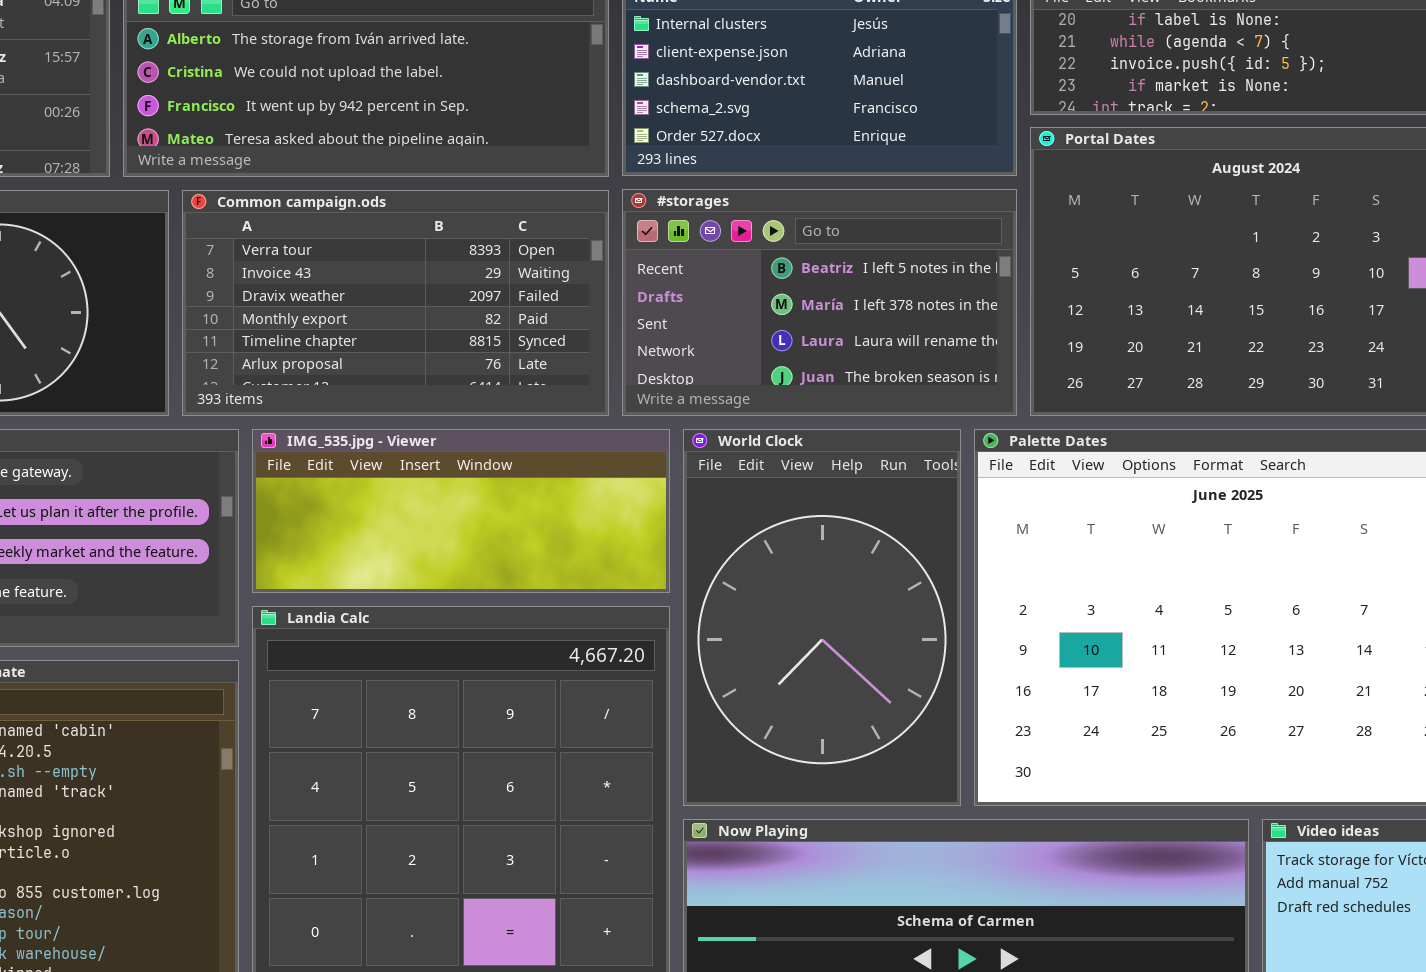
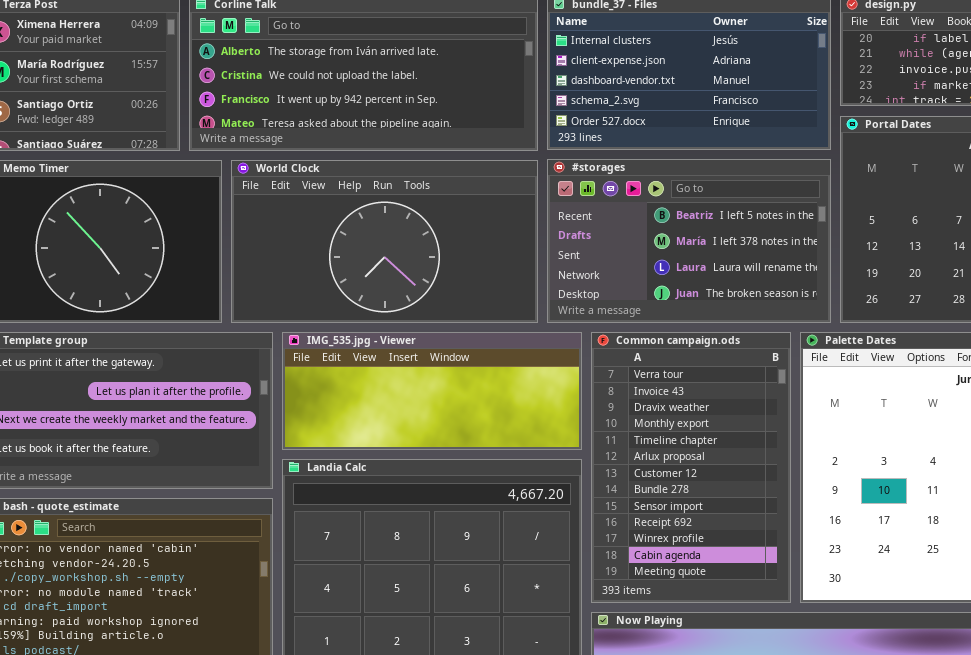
Common campaign.ods: [182,190,609,416] -> [591,332,791,603], moved, resized
World Clock: [683,429,961,806] -> [231,160,538,323], moved, resized

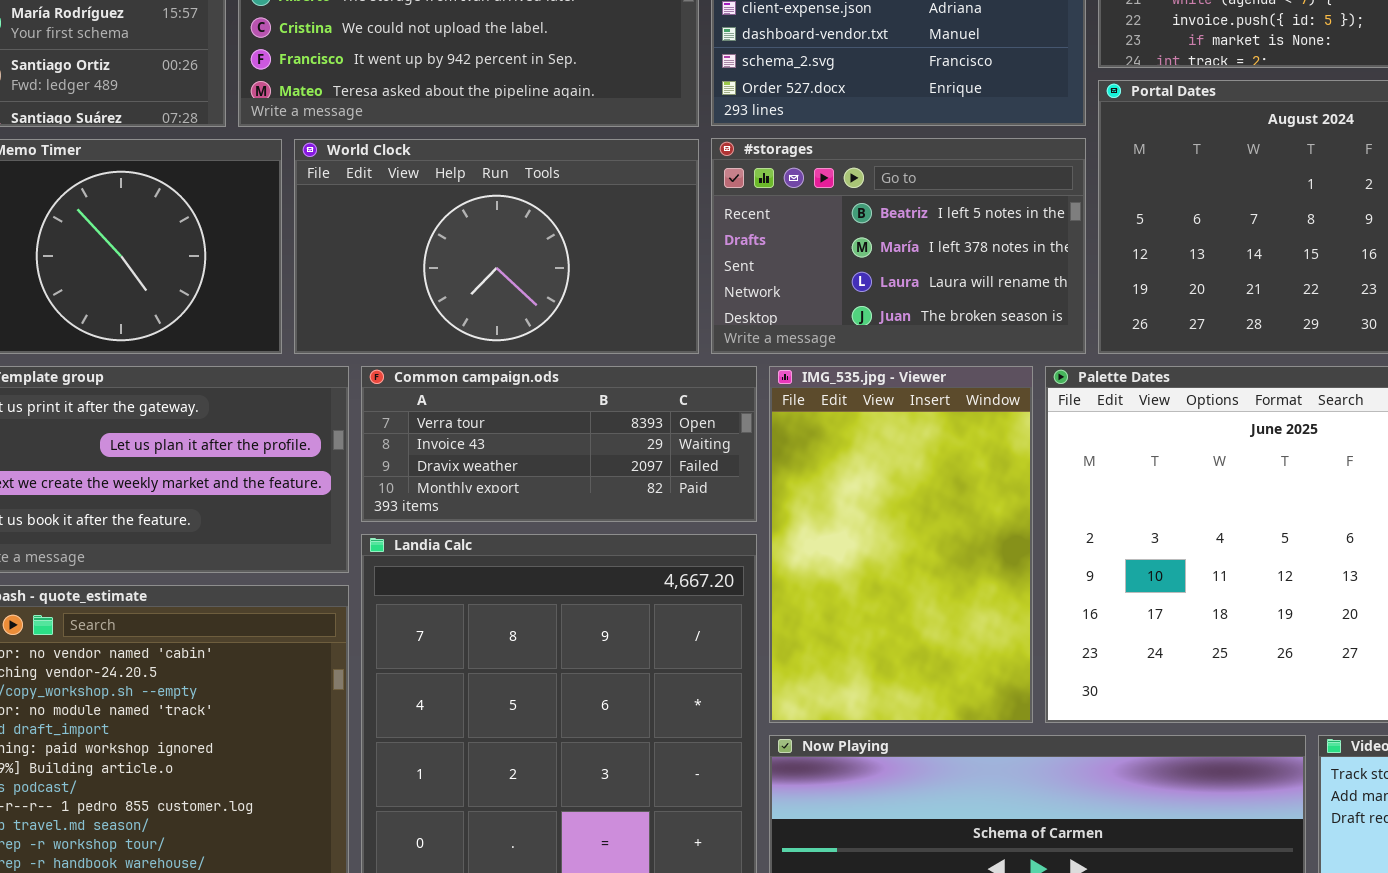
IMG_535.jpg - Viewer: [282,332,582,450] -> [769,366,1033,723], moved, resized
Common campaign.ods: [591,332,791,603] -> [361,366,757,522], moved, resized

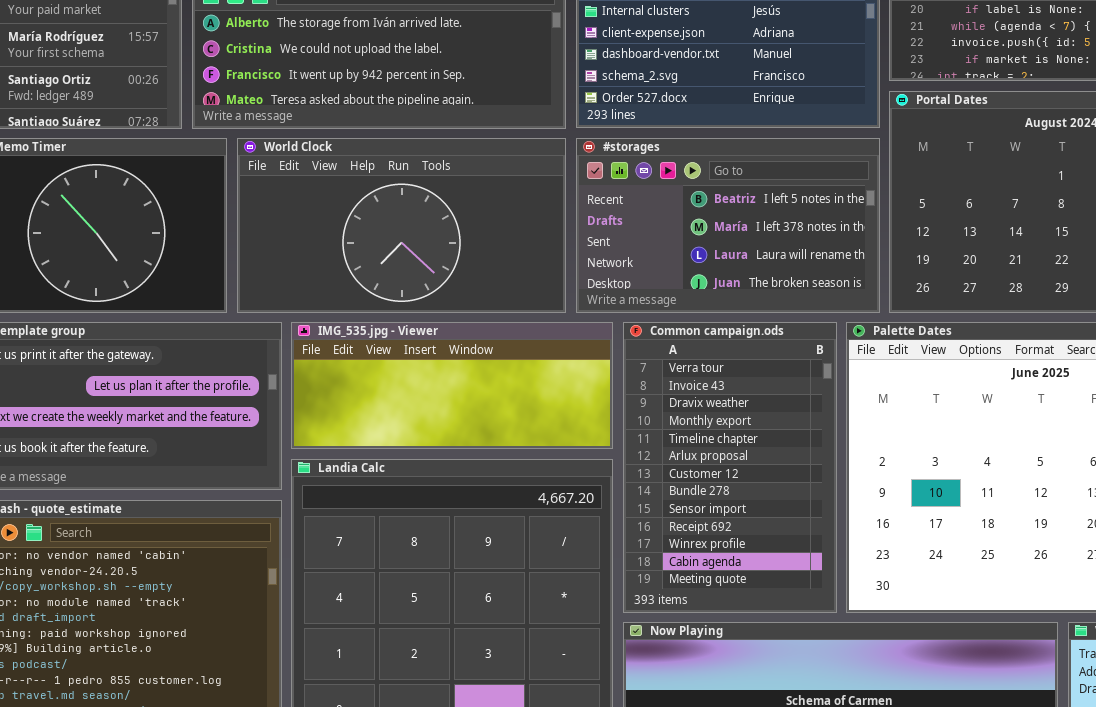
Common campaign.ods: [361,366,757,522] -> [623,322,837,613], moved, resized
IMG_535.jpg - Viewer: [769,366,1033,723] -> [291,322,613,449], moved, resized

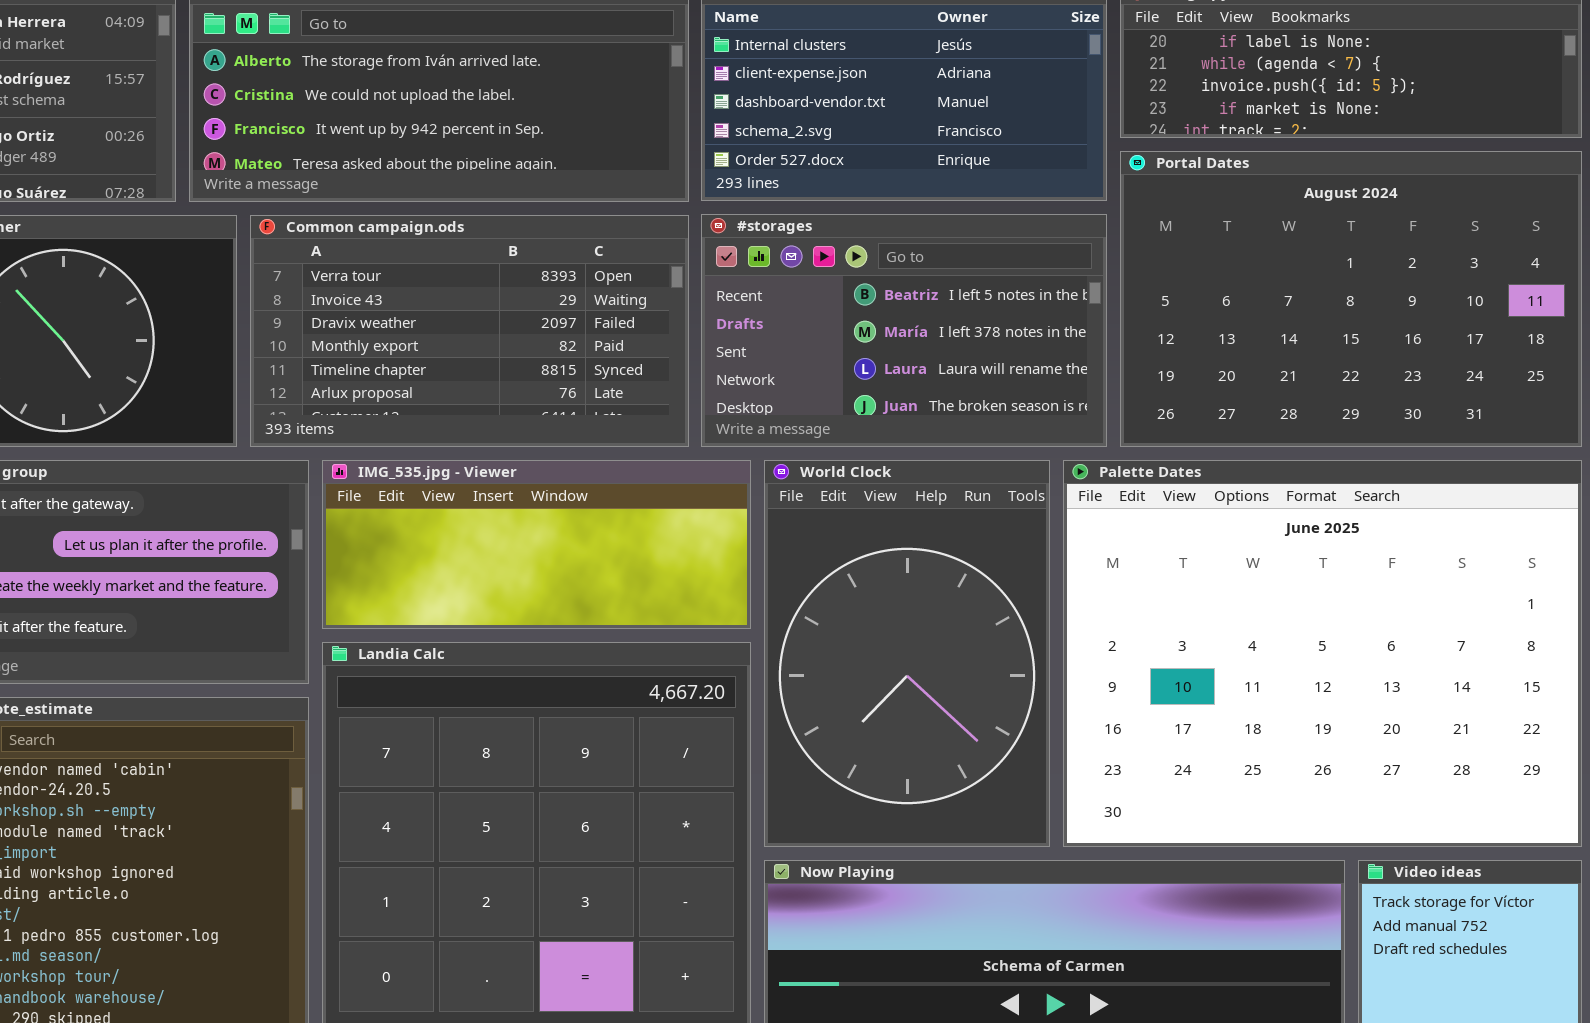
World Clock: [237,138,566,313] -> [764,460,1050,847], moved, resized
Common campaign.ods: [623,322,837,613] -> [250,215,689,447], moved, resized

